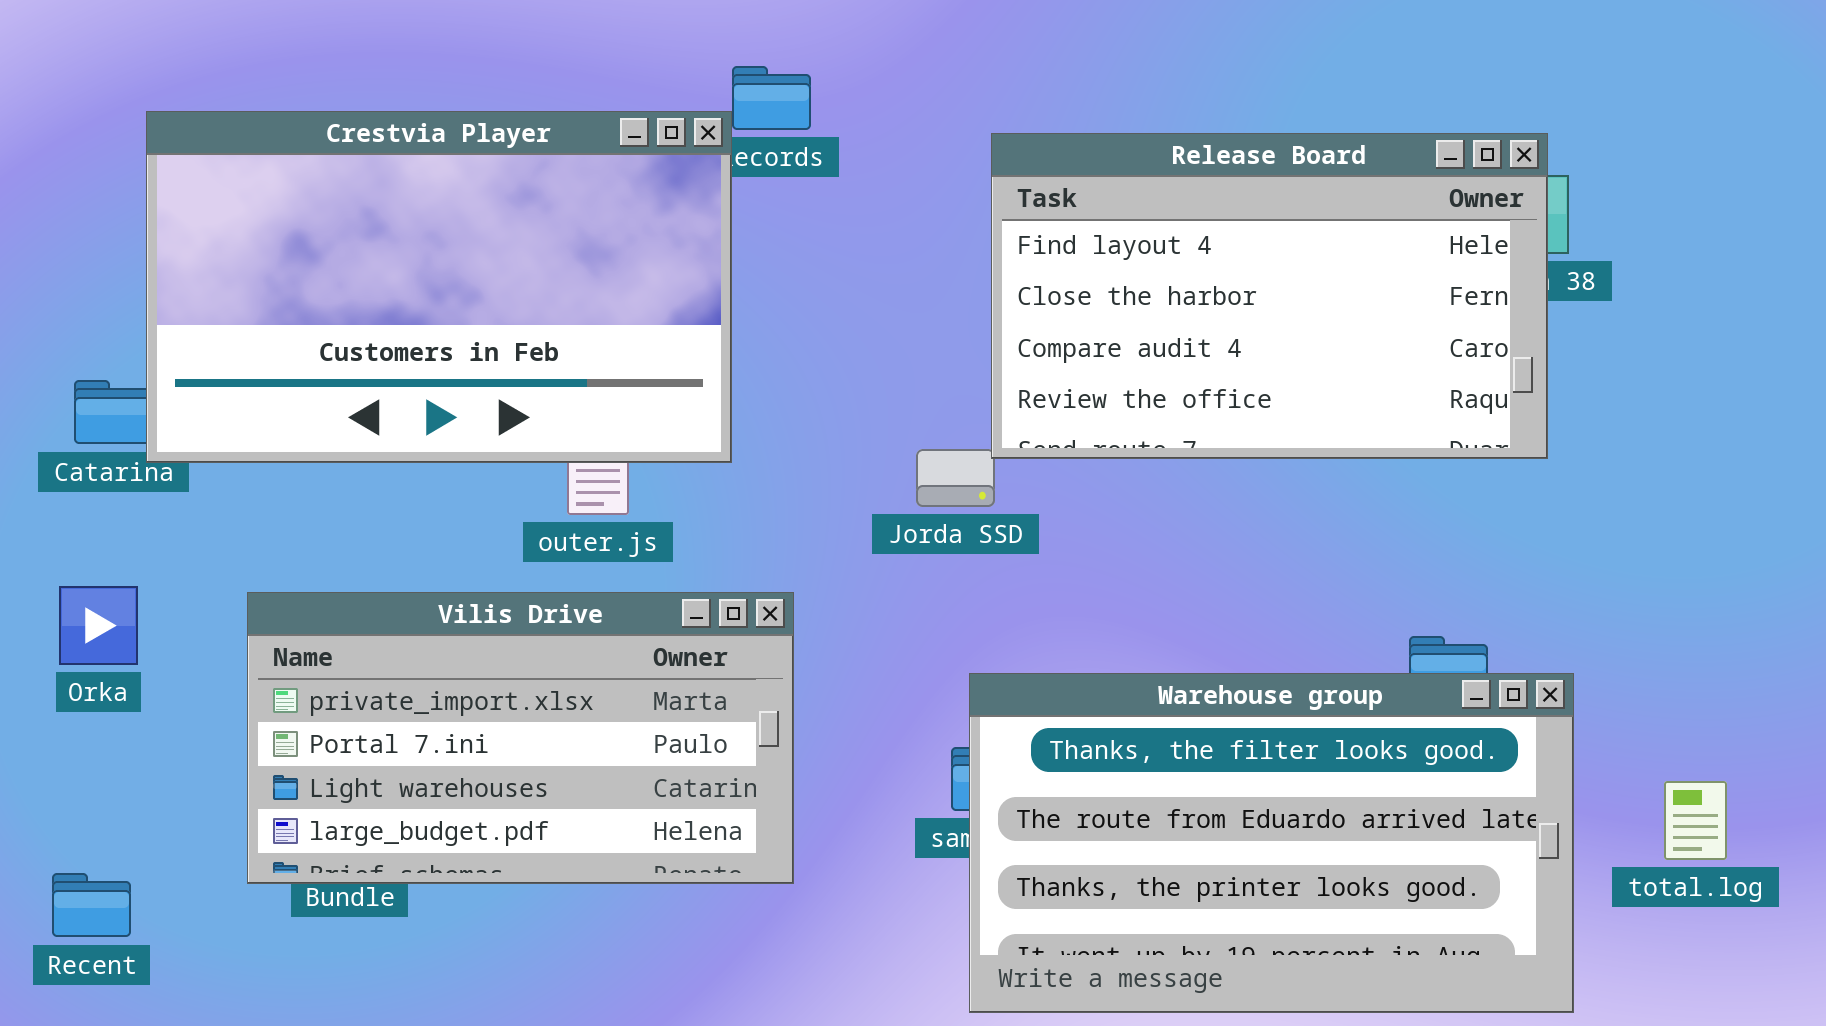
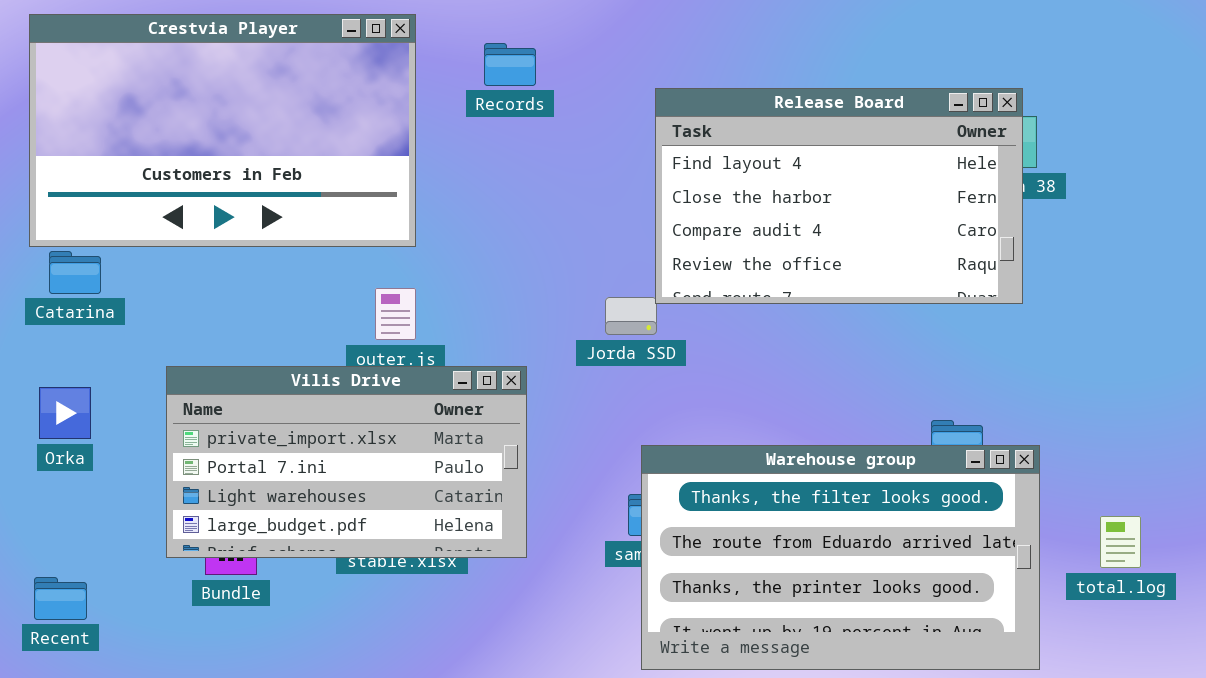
Crestvia Player: [146,111,732,463] -> [29,14,416,247], moved
Vilis Drive: [247,592,794,884] -> [166,366,527,558], moved

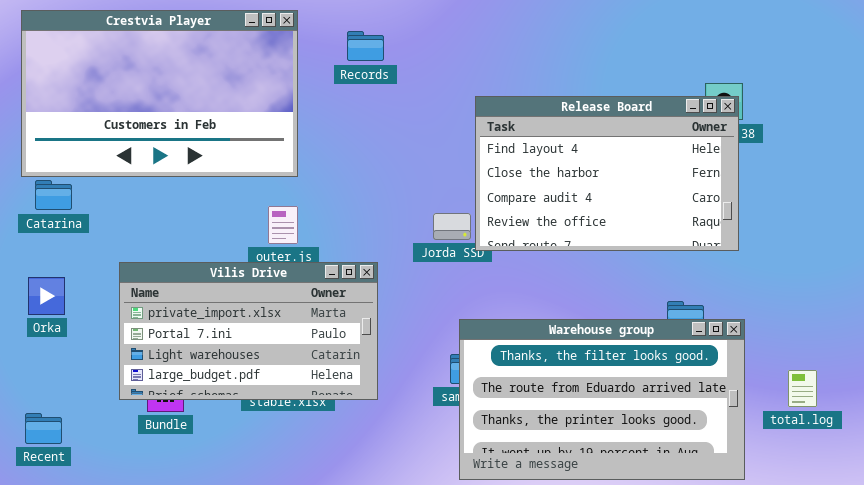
Release Board: [655,88,1023,304] -> [475,96,739,251], moved

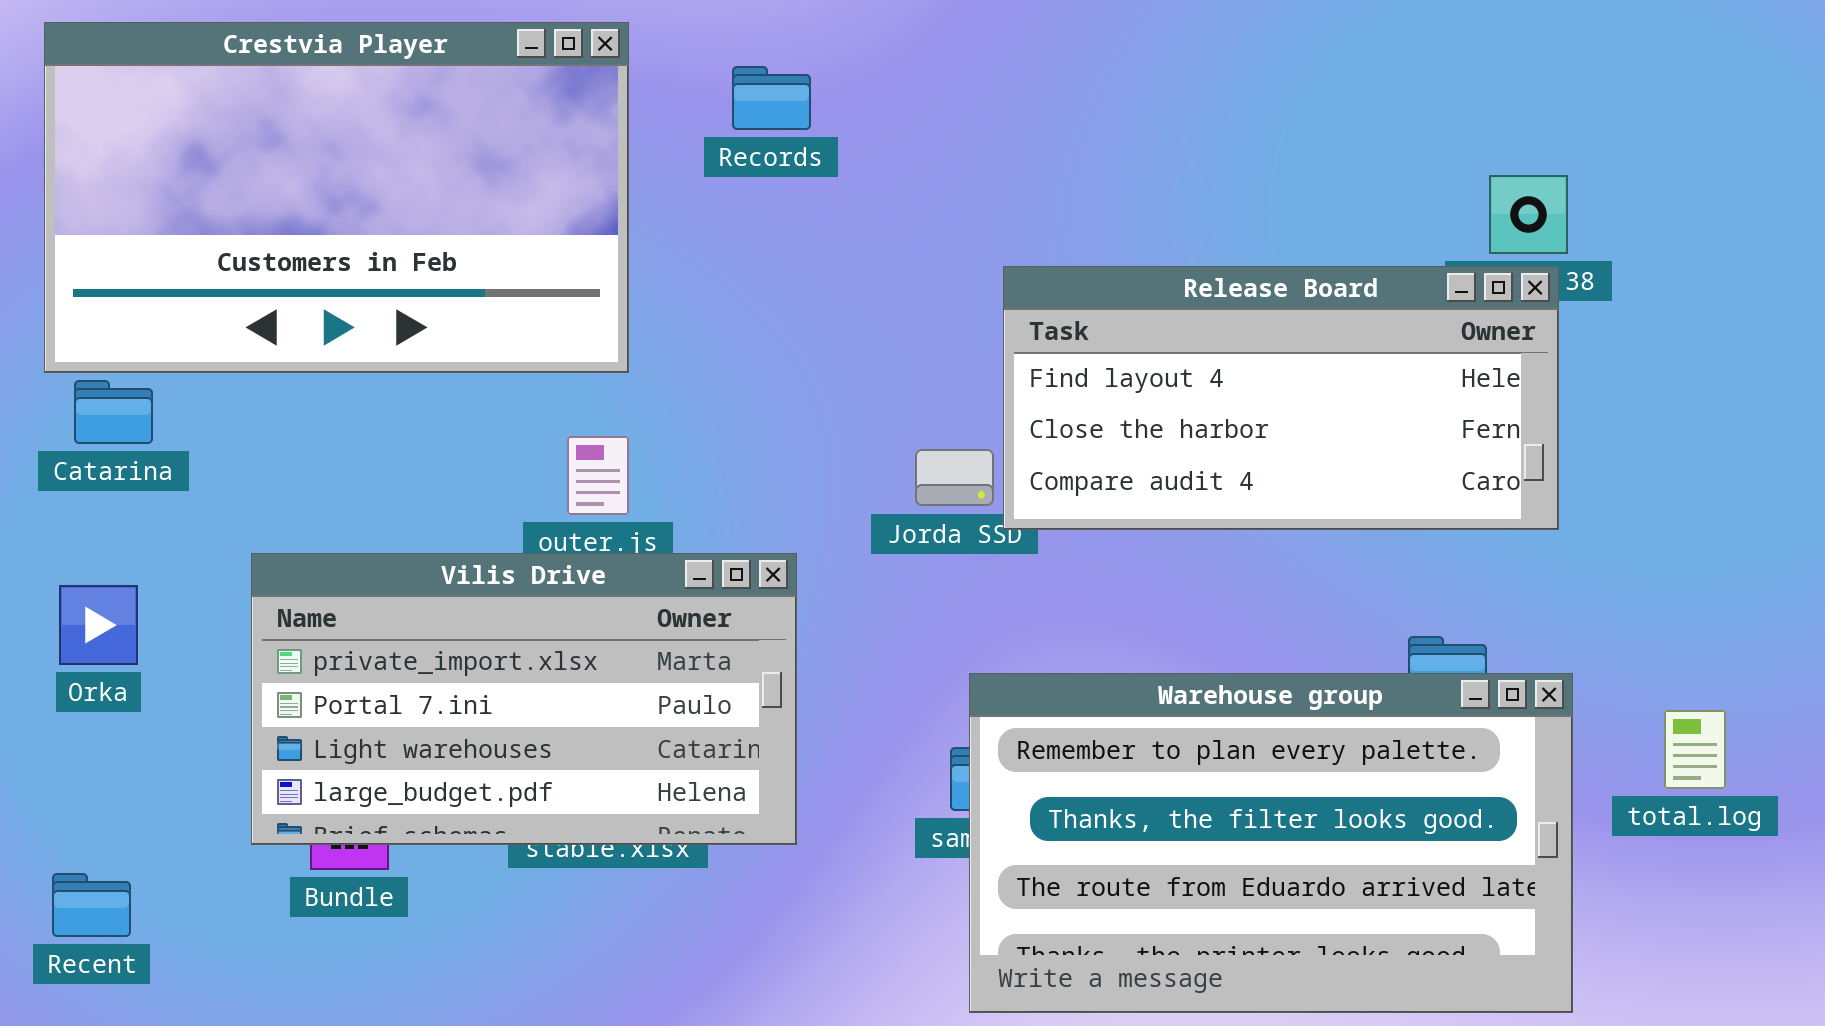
Release Board: [475,96,739,251] -> [1003,266,1559,530], resized
Warehouse group: [459,319,745,480] -> [969,673,1573,1013], scrolled up 1 row
total.log: [788,370,817,407] -> [1664,710,1726,789], moved

